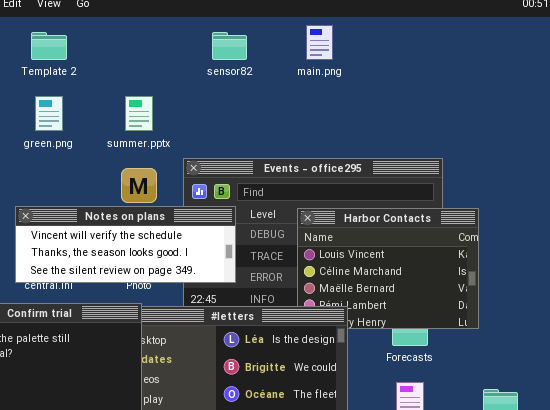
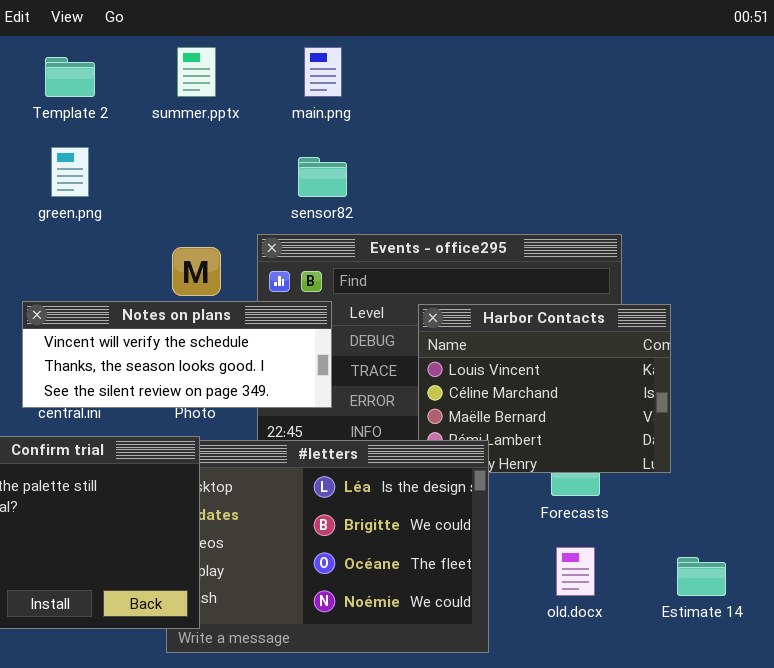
main.png: [306,25,333,60] -> [304,47,342,97], moved
sensor82: [212,32,247,60] -> [298,157,347,197], moved
summer.pptx: [125,96,153,131] -> [177,47,216,97], moved

